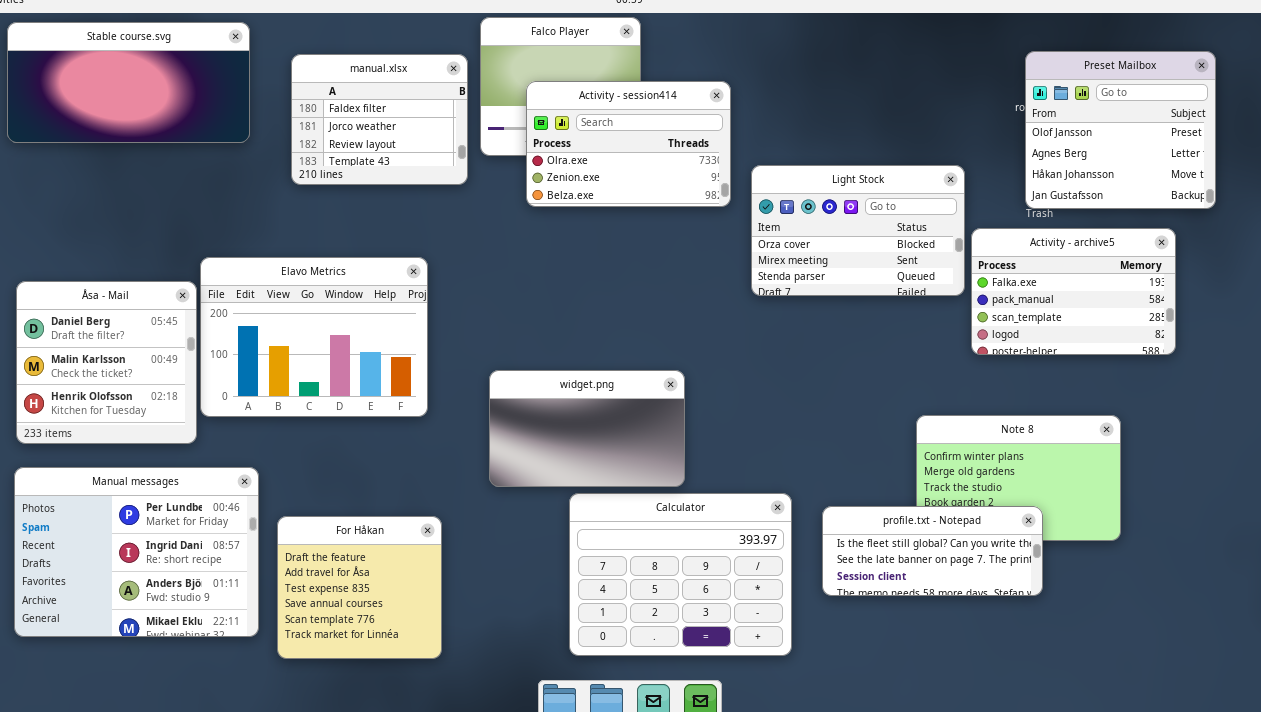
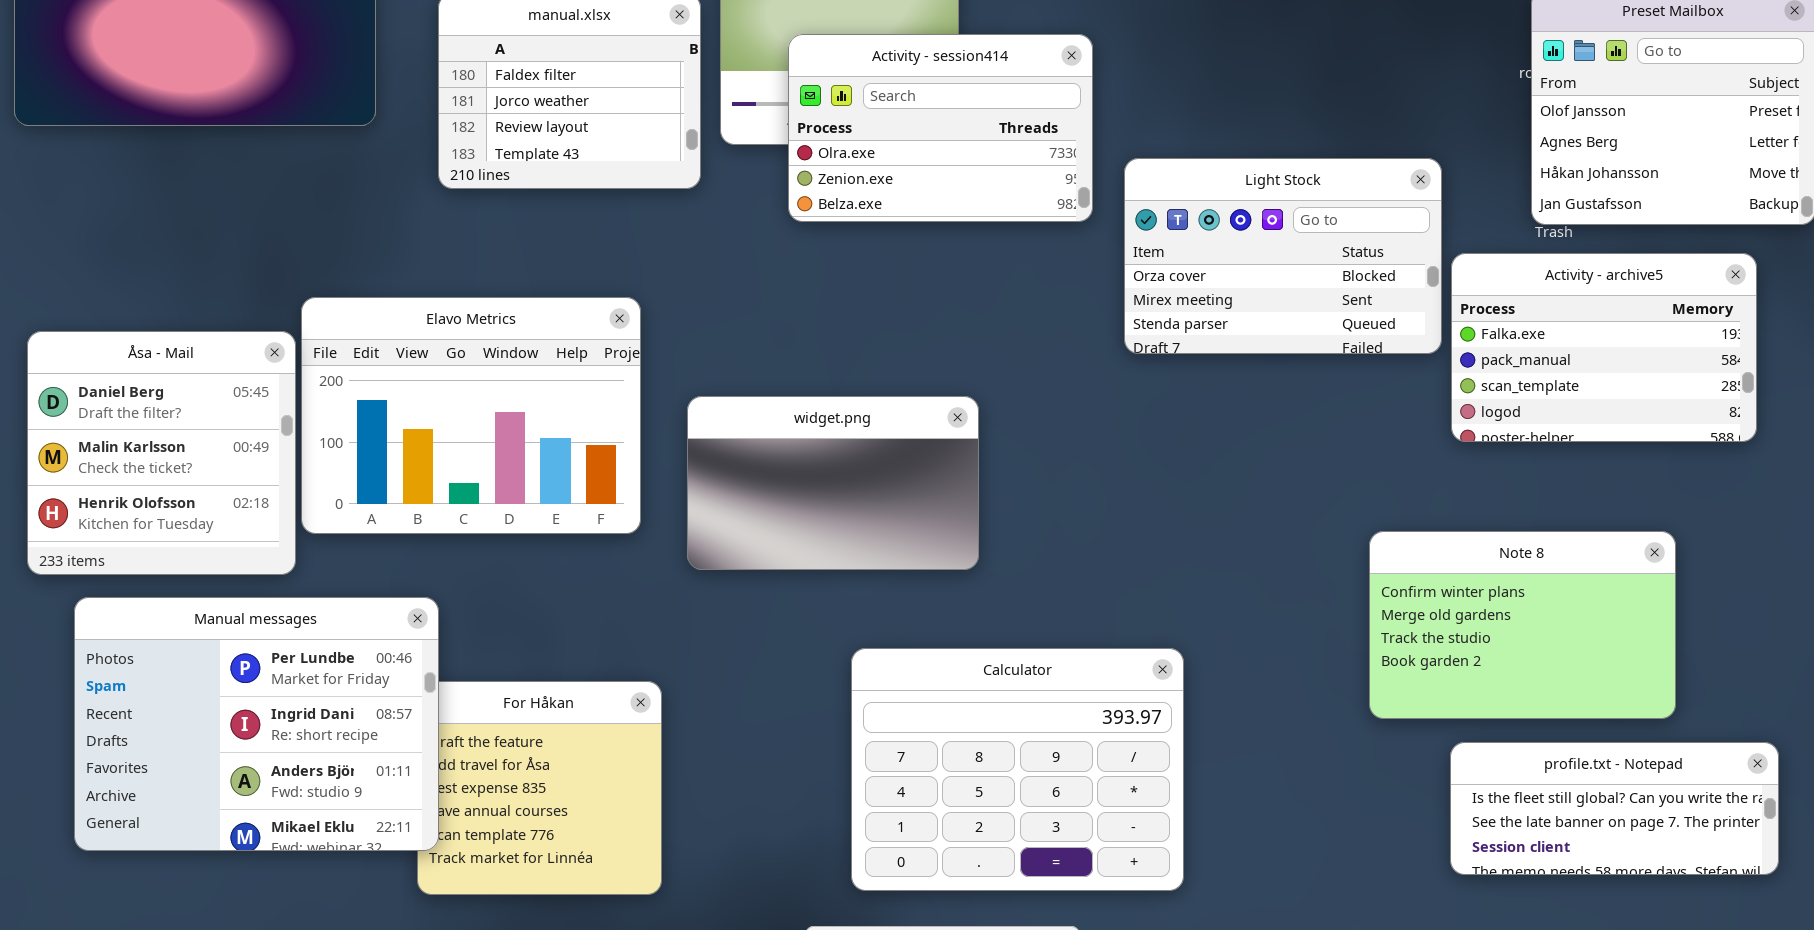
widget.png: [489,370,685,487] -> [687,396,979,570], moved
Manual messages: [14,467,259,637] -> [74,597,439,851], moved
profile.txt - Notepad: [822,506,1043,596] -> [1450,742,1779,875], moved

